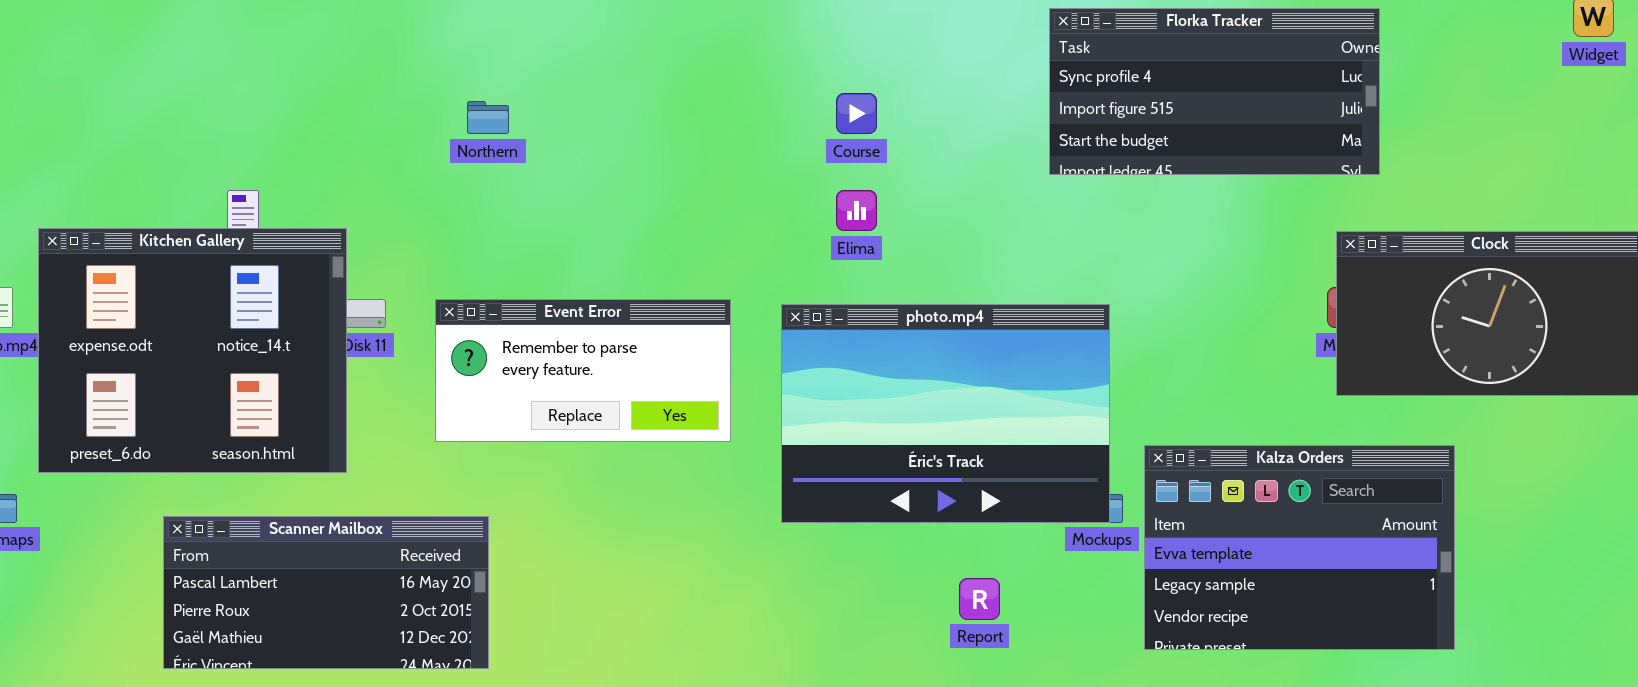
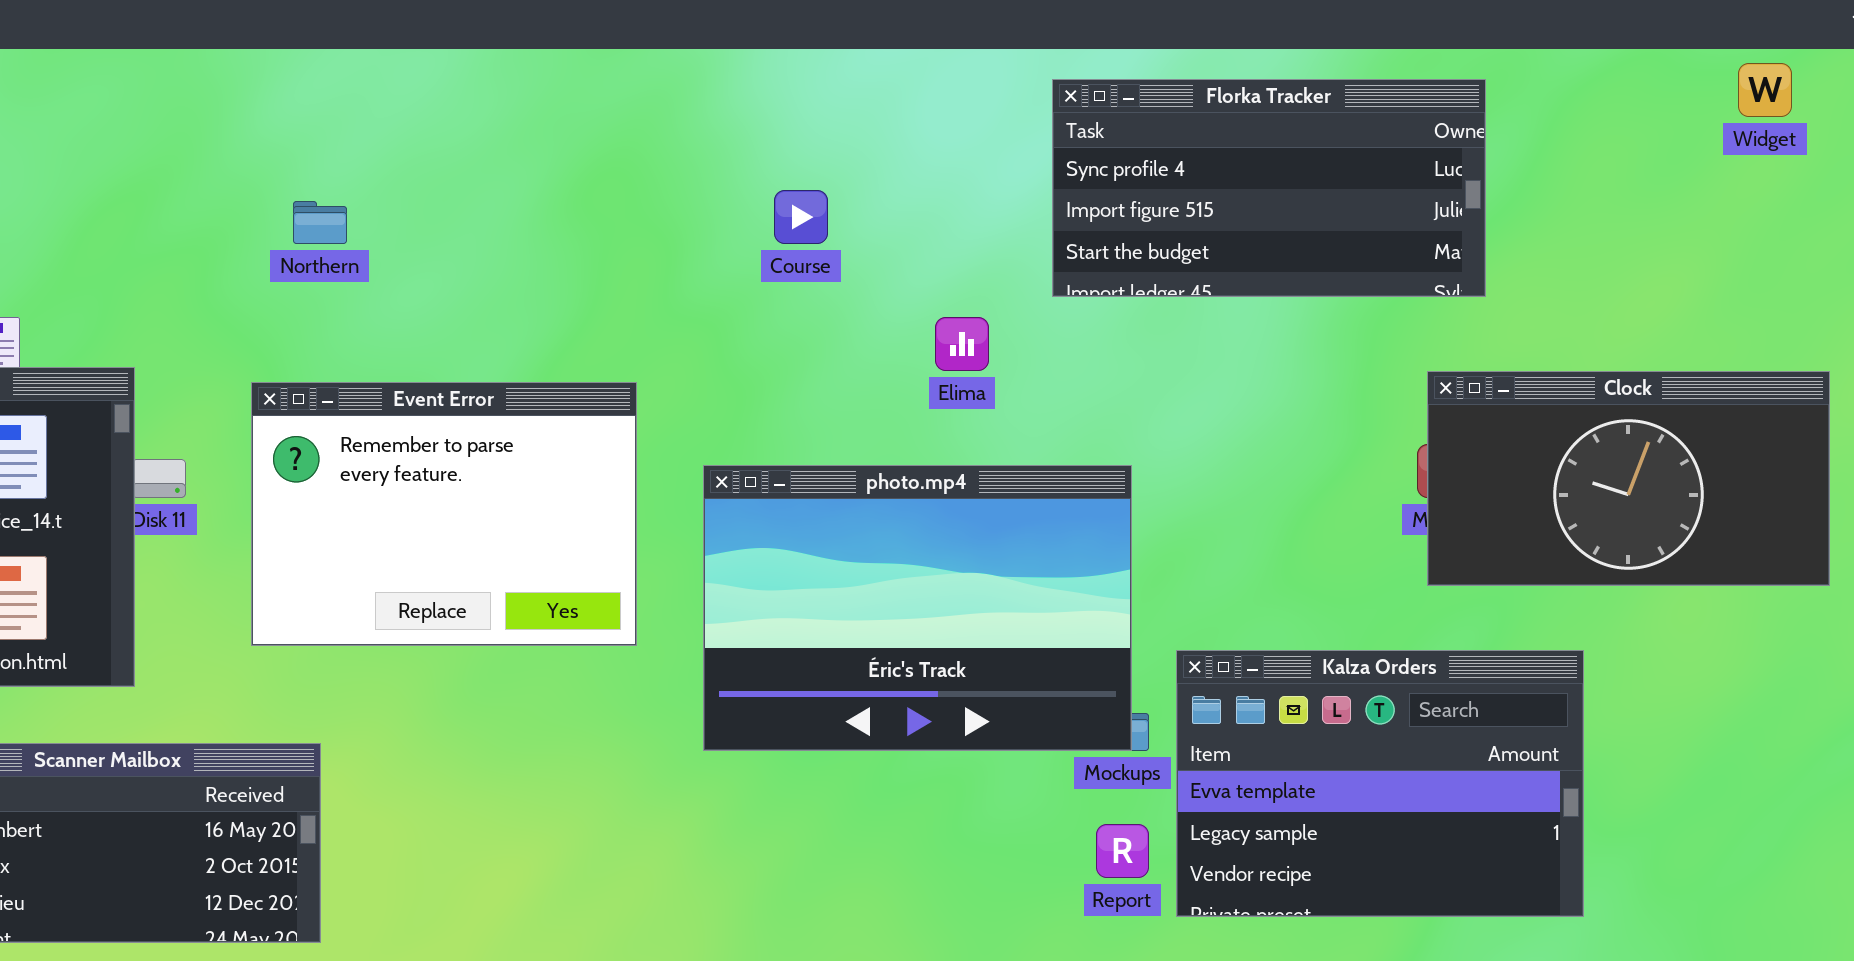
Elima: [836,190,877,231] -> [935,317,989,371], moved
Event Error: [435,299,731,442] -> [251,382,637,646], resized
Report: [959,578,1000,620] -> [1096,824,1149,878], moved

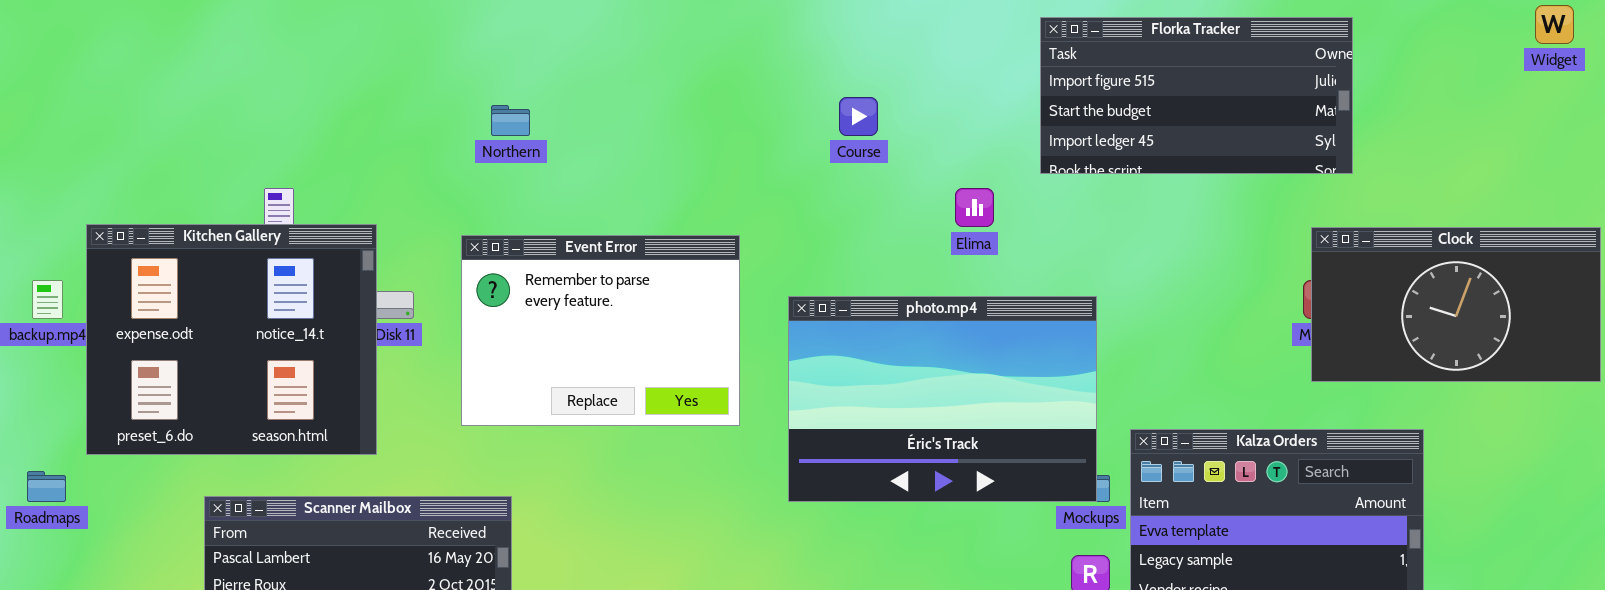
Florka Tracker: [1052,79,1486,297] -> [1040,17,1353,174], scrolled down 1 row

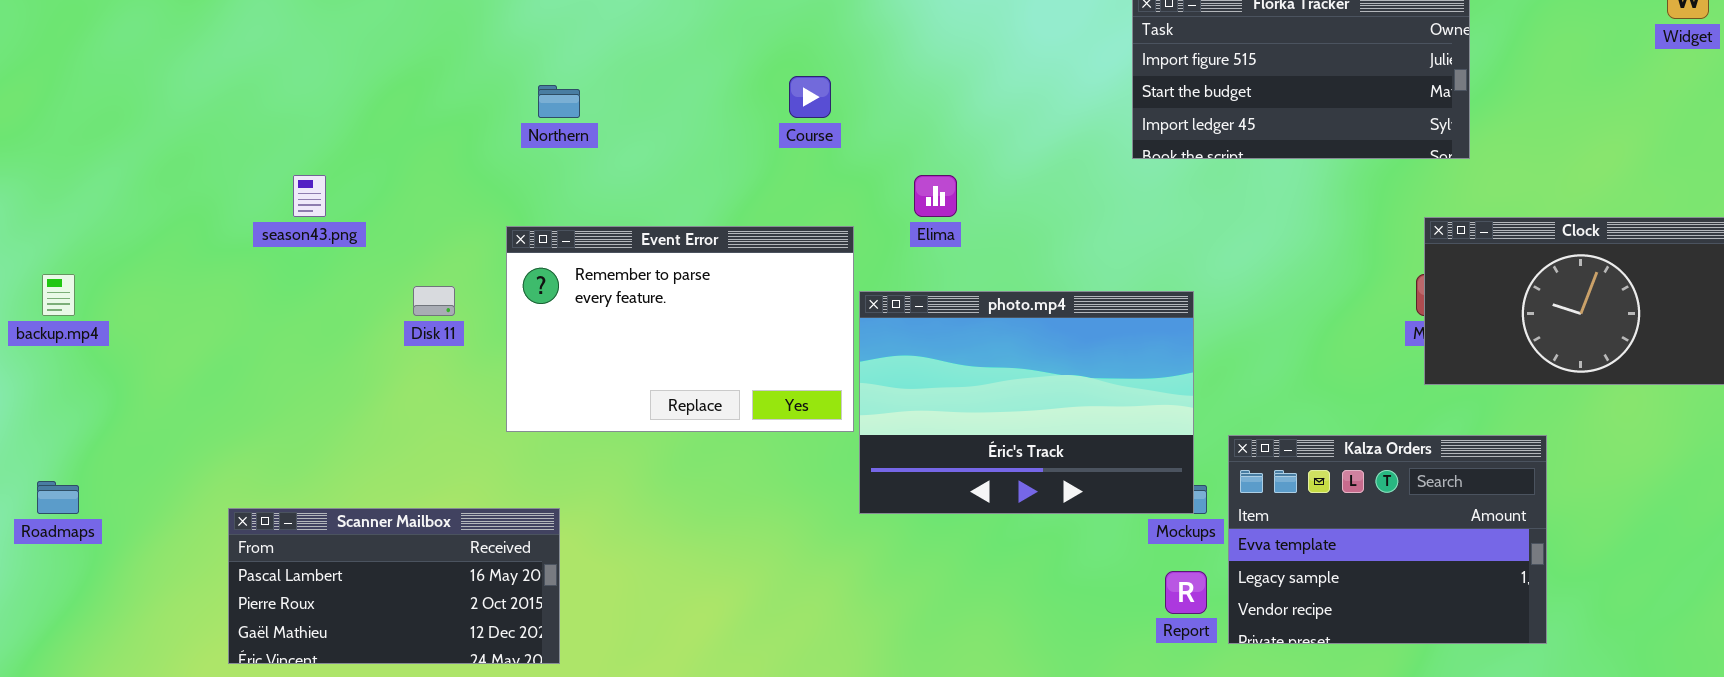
Course: [839,97,878,136] -> [789,76,831,118], moved
Elima: [955,188,994,227] -> [914,175,957,217], moved
Kitchen Gallery: [86,224,377,455] -> none, closed
Event Error: [461,235,740,426] -> [506,226,854,432], resized

